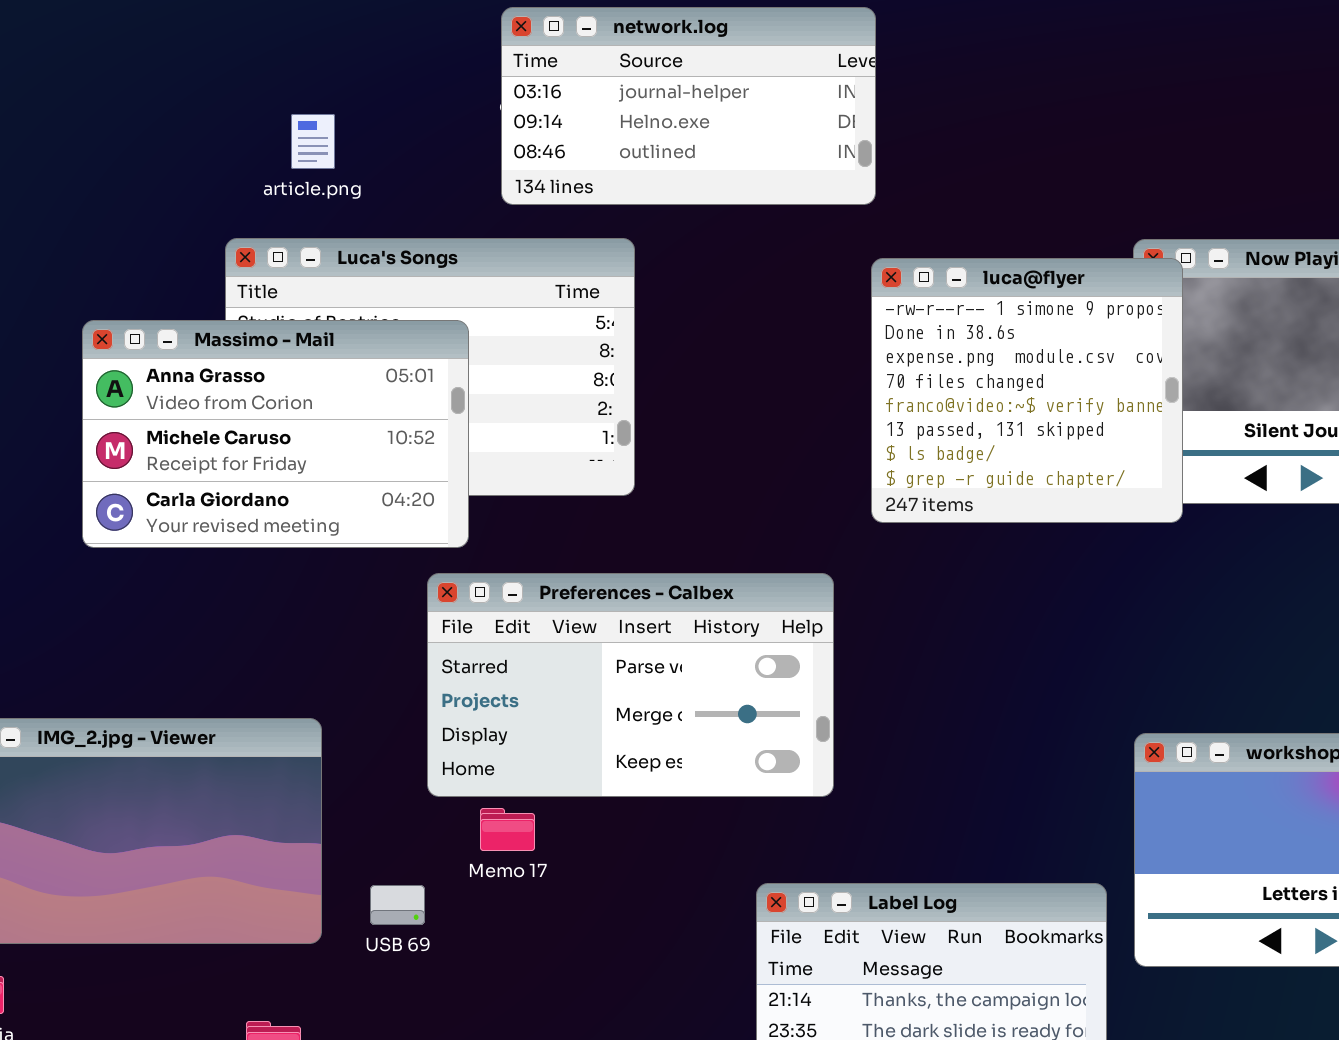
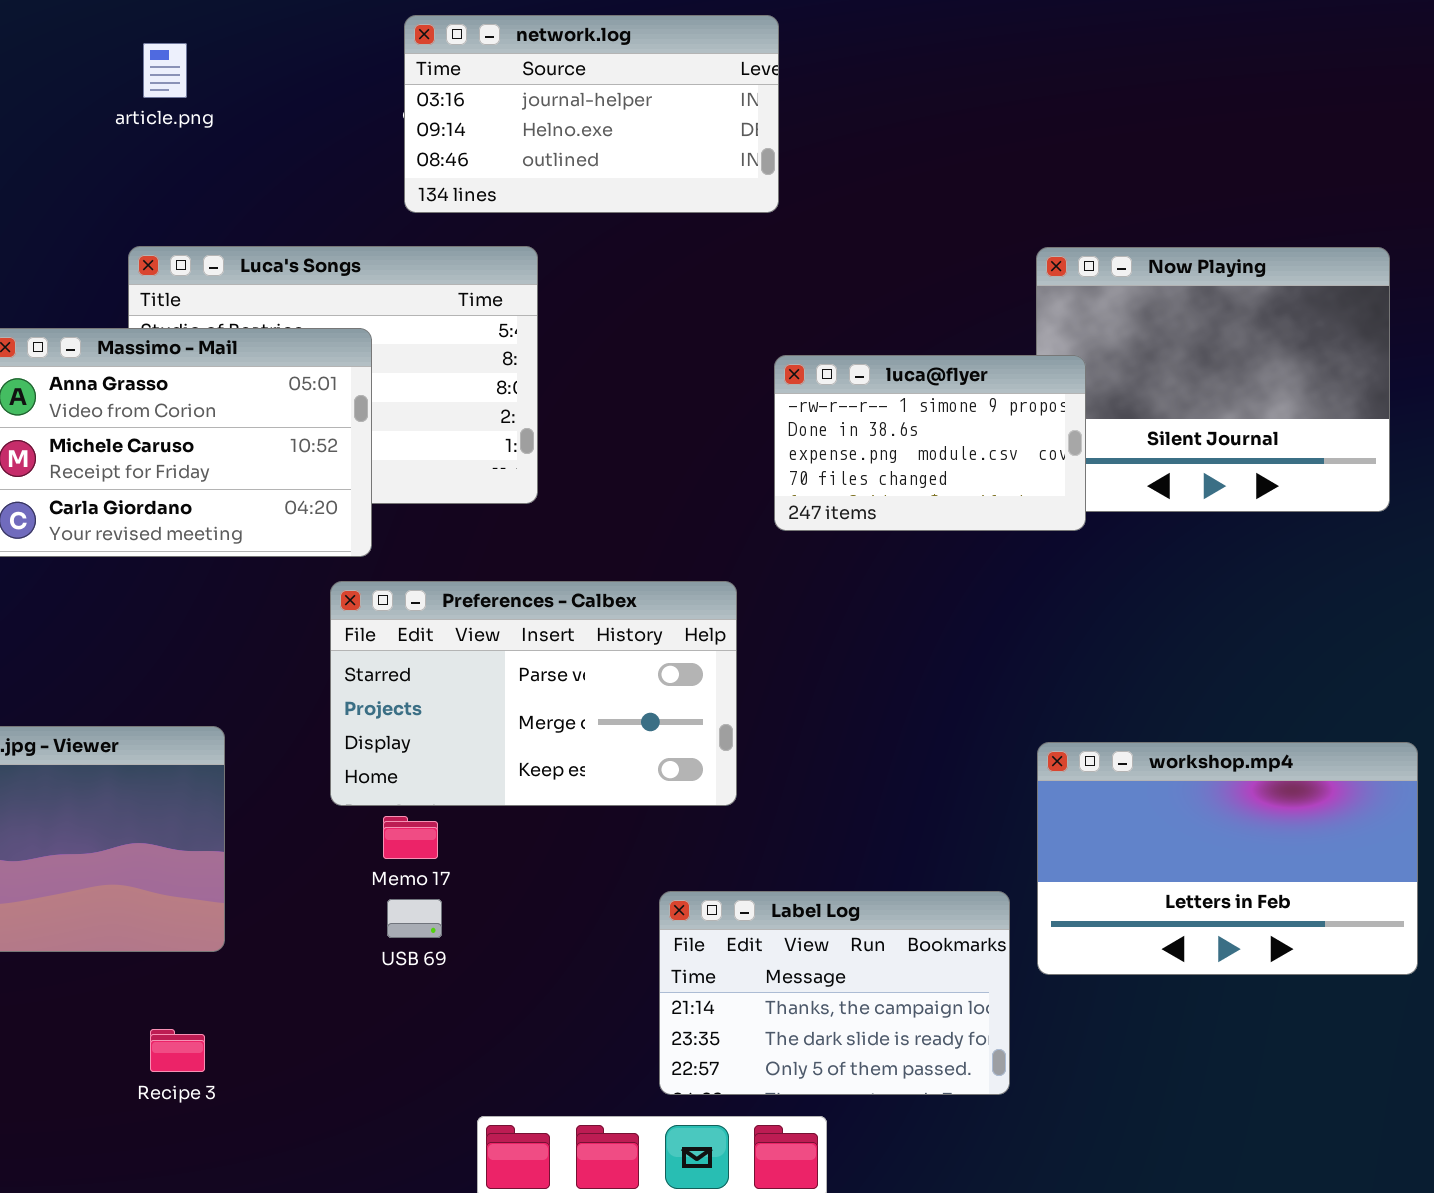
article.png: [291,114,335,169] -> [143,43,187,98], moved
luca@flyer: [871,258,1183,523] -> [774,355,1086,531], resized
USB 69: [370,885,425,925] -> [387,899,442,938], moved

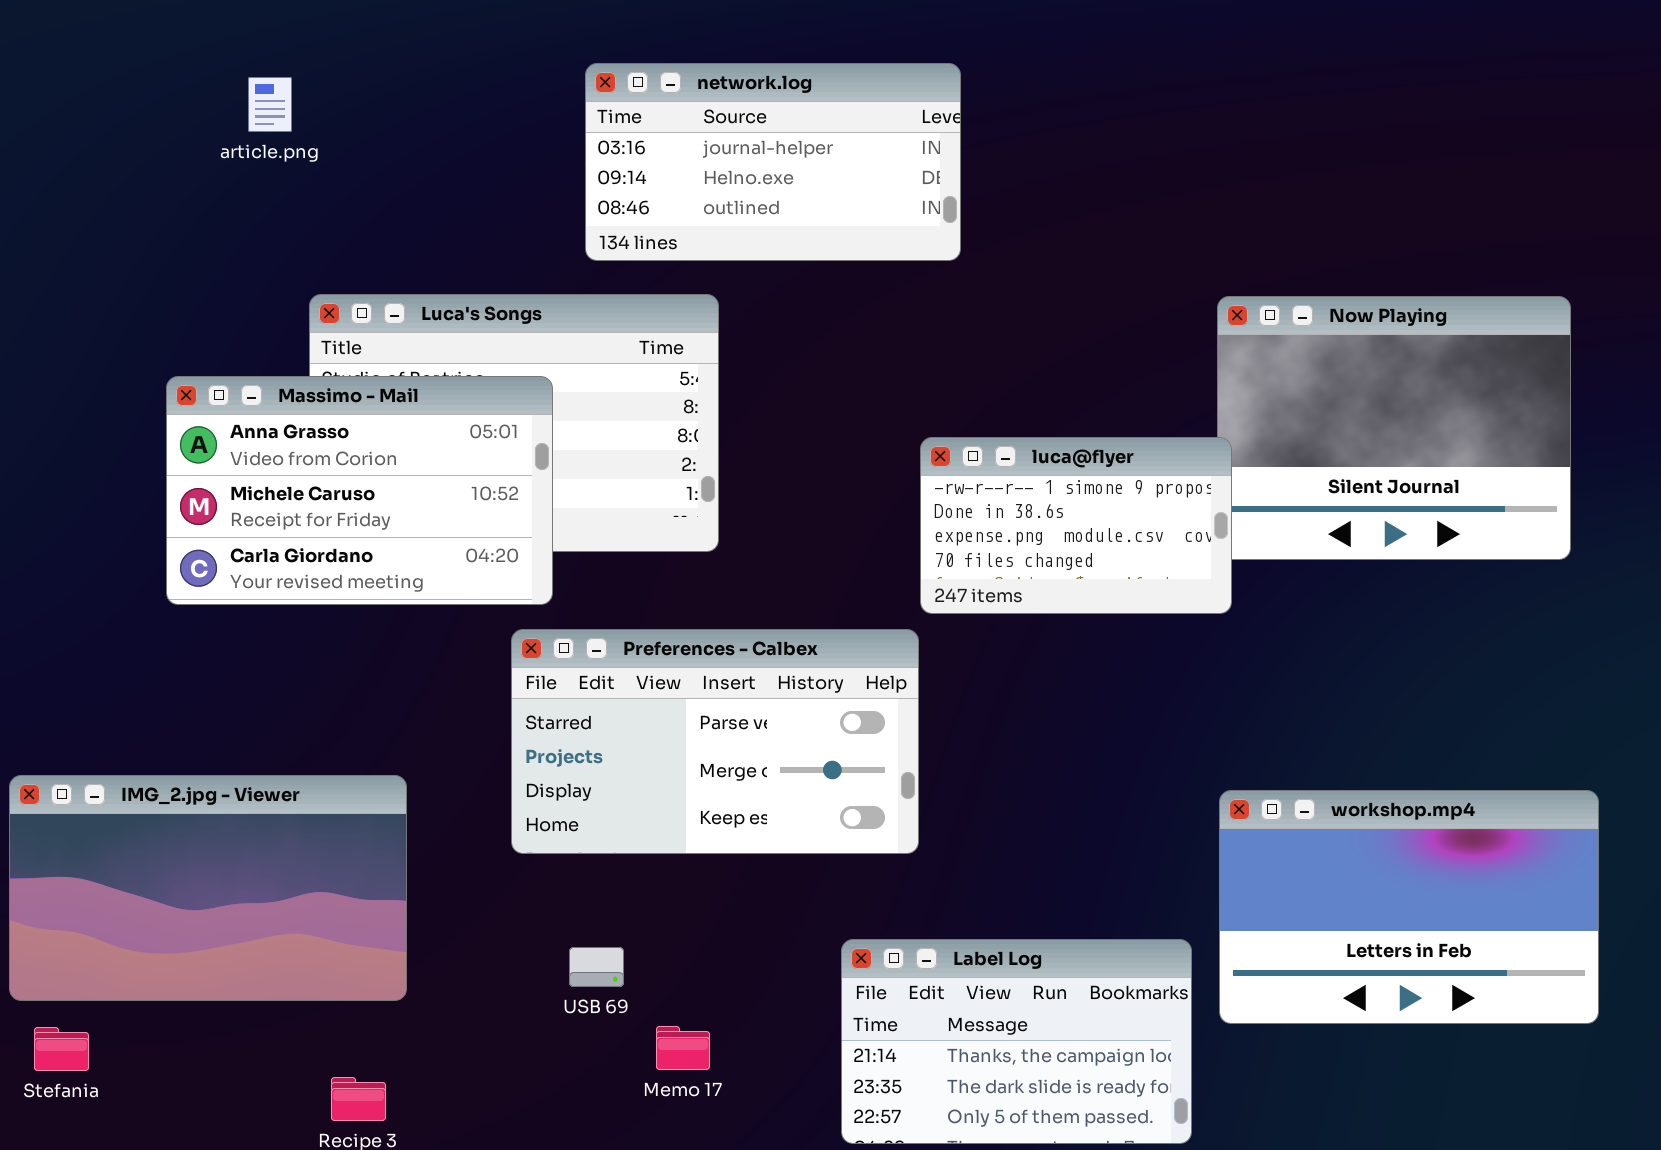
article.png: [143,43,187,98] -> [248,77,292,132], moved
luca@flyer: [774,355,1086,531] -> [920,437,1232,614], moved
Memo 17: [383,816,438,859] -> [656,1026,710,1070], moved

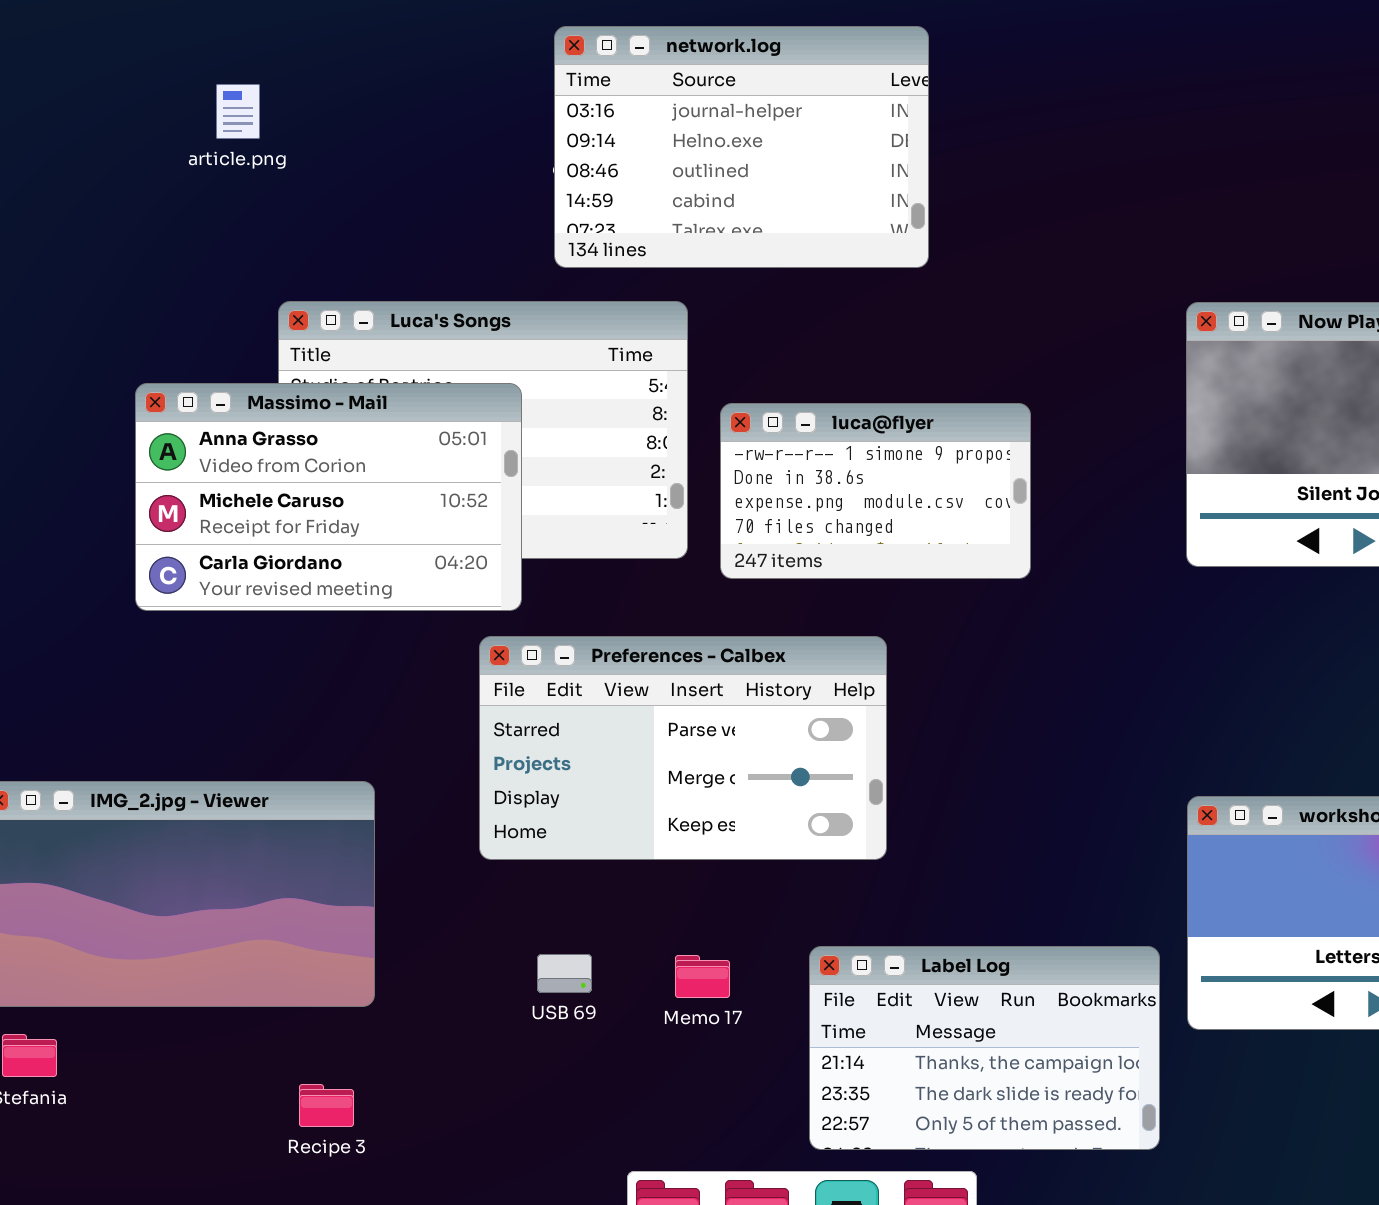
network.log: [585,63,961,261] -> [554,26,929,268], resized
luca@flyer: [920,437,1232,614] -> [720,403,1031,579], moved
Memo 17: [656,1026,710,1070] -> [675,955,730,998], moved

